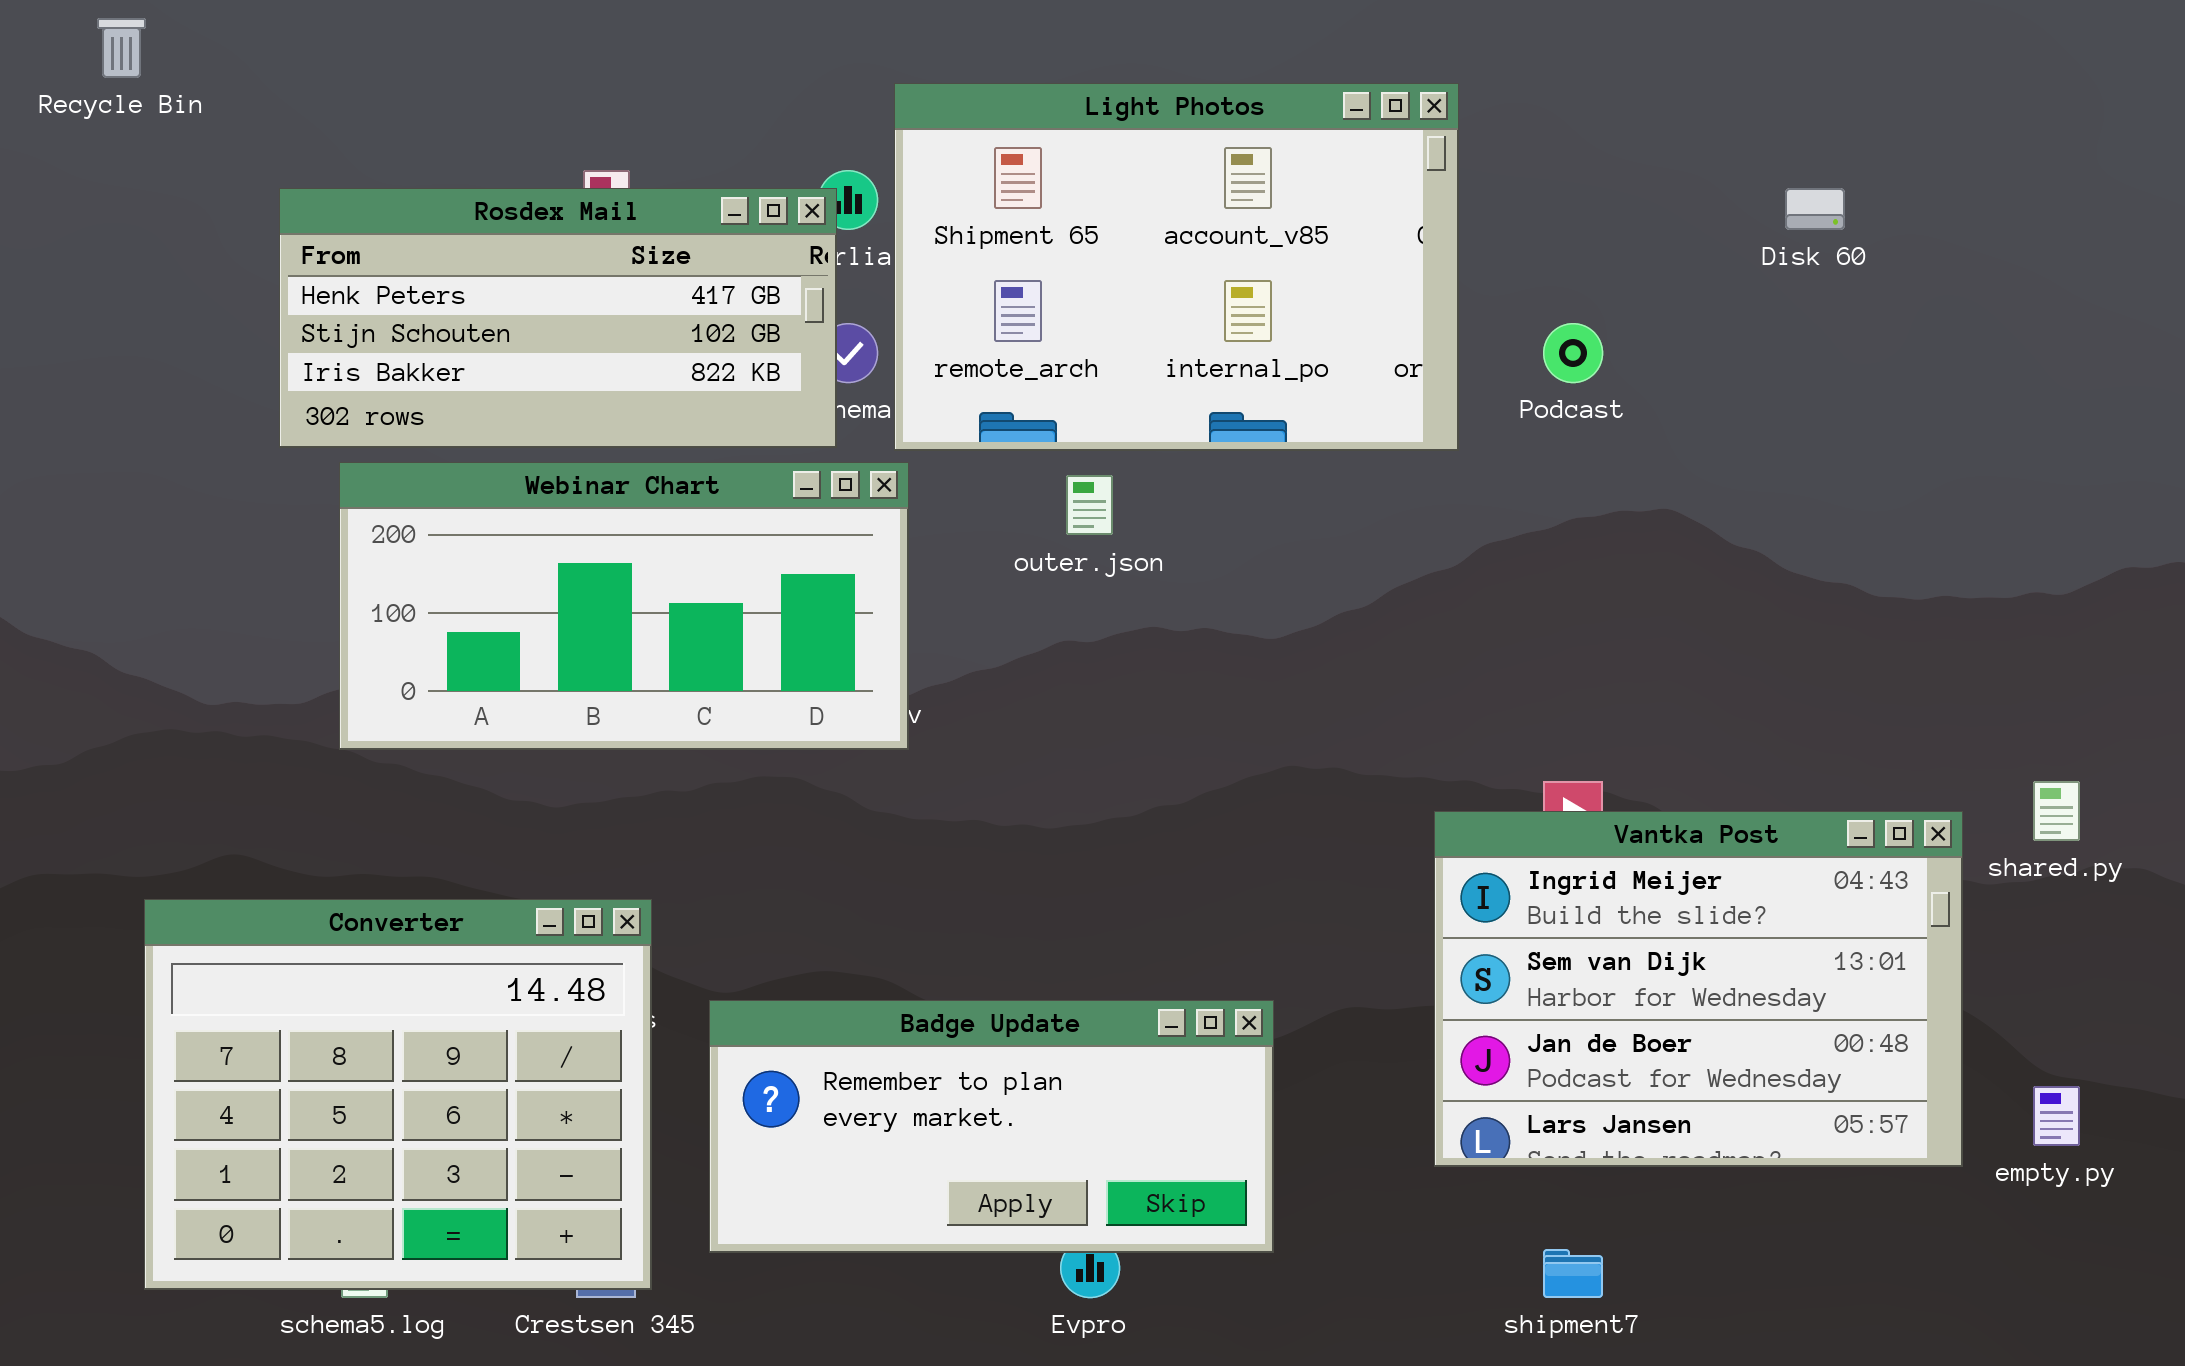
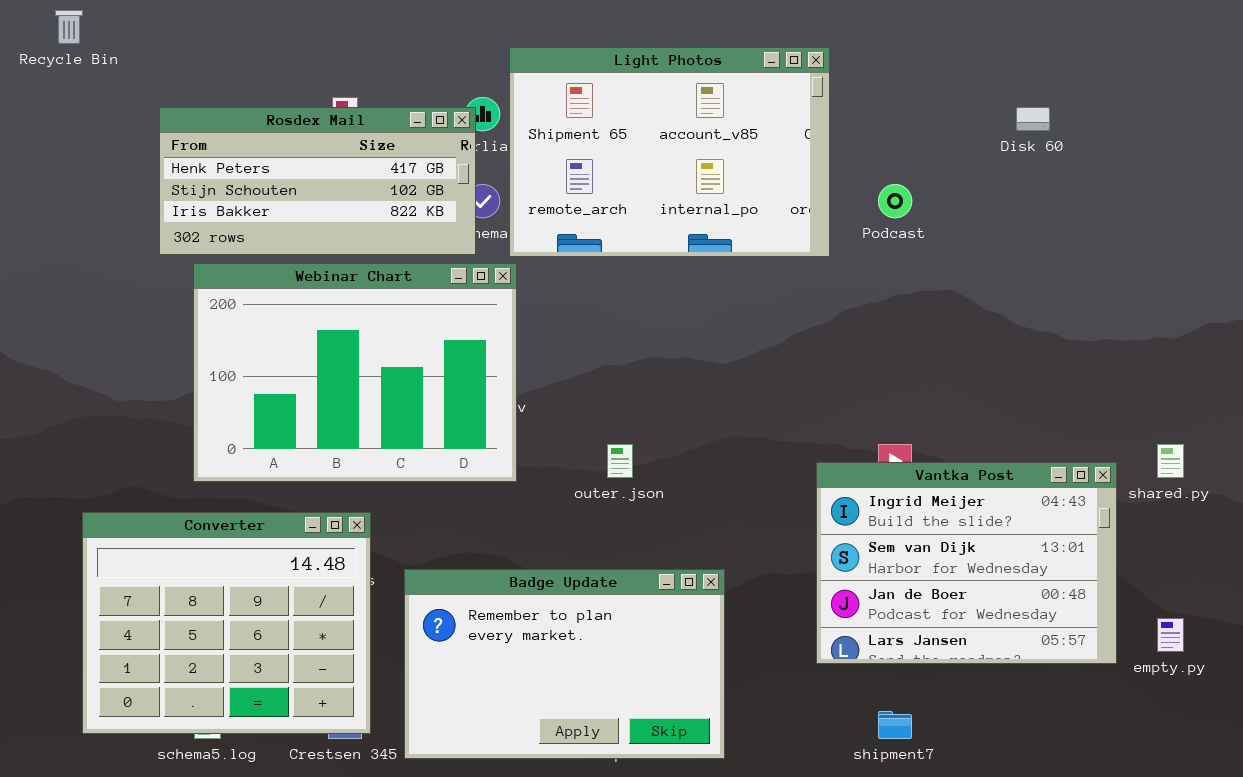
Webinar Chart: [339,462,909,750] -> [193,263,517,482], resized
outer.json: [1066,475,1113,535] -> [607,444,633,478], moved
Badge Update: [709,1000,1274,1253] -> [404,569,725,759], resized

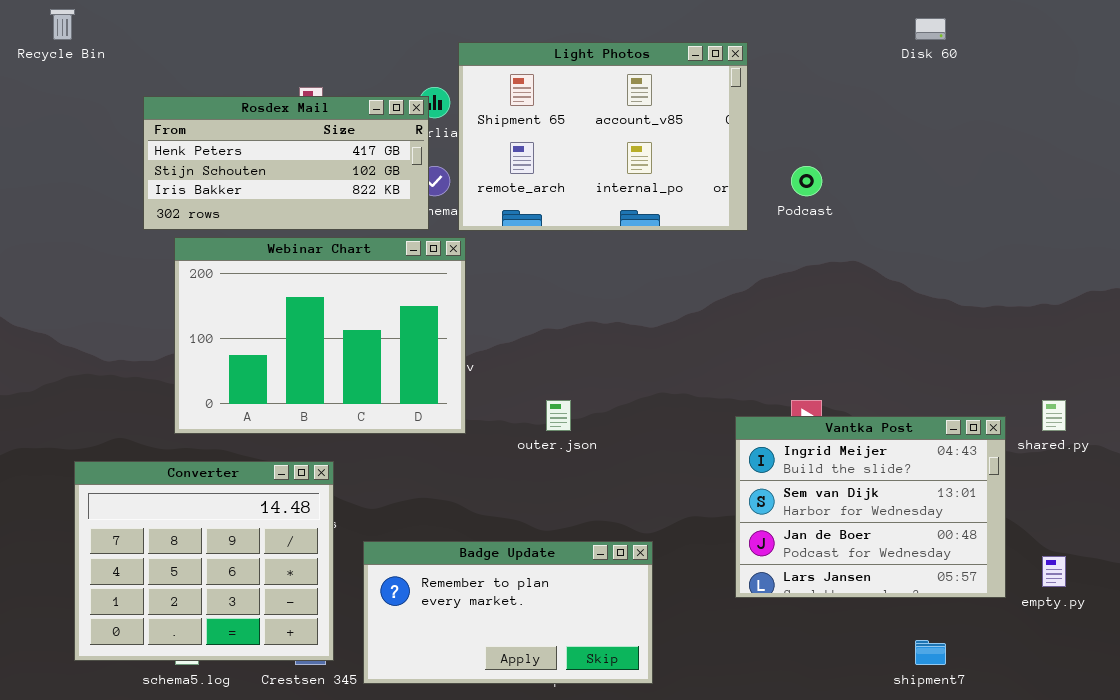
Disk 60: [1016,107,1050,131] -> [915,18,946,40], moved
Badge Update: [404,569,725,759] -> [363,541,653,684], resized
shipment7: [878,711,912,739] -> [915,640,946,665], moved

